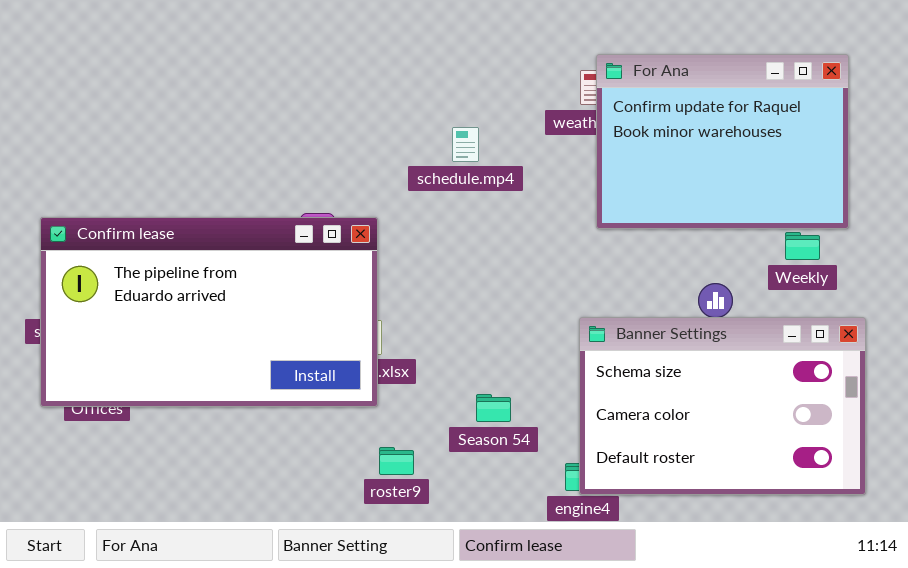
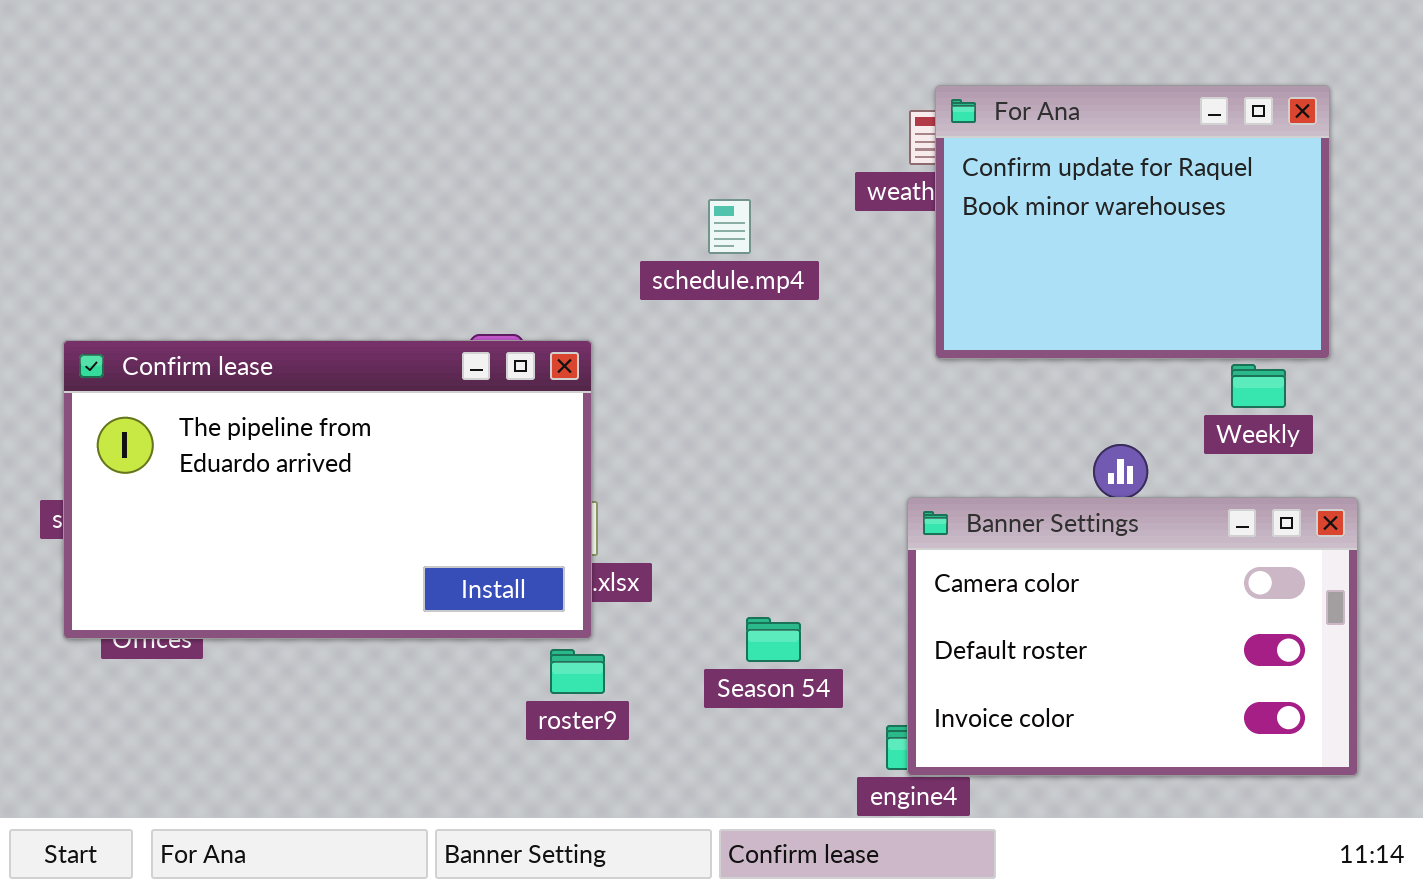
Banner Settings: [579,317,866,495] -> [907,497,1358,776], scrolled down 1 row
roster9: [379,447,414,475] -> [550,649,605,694], moved

